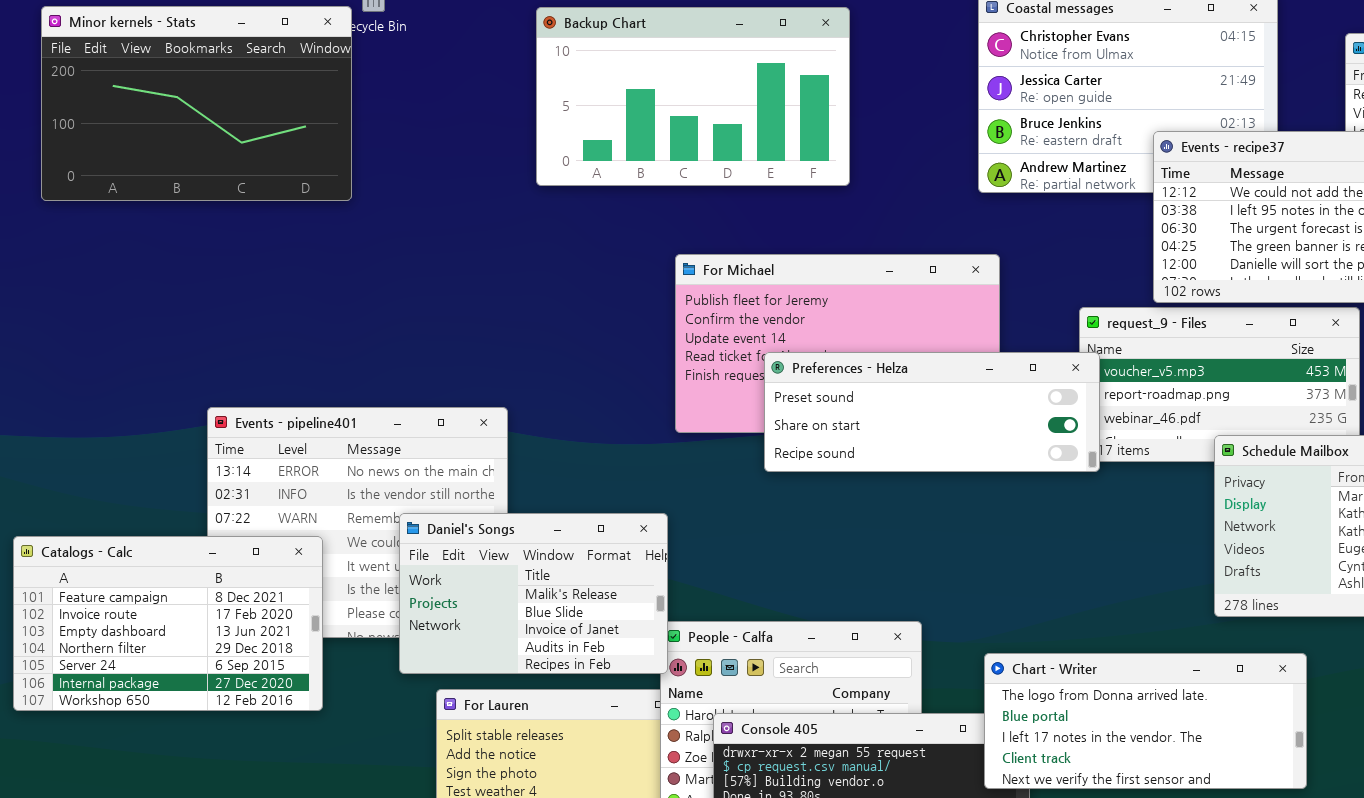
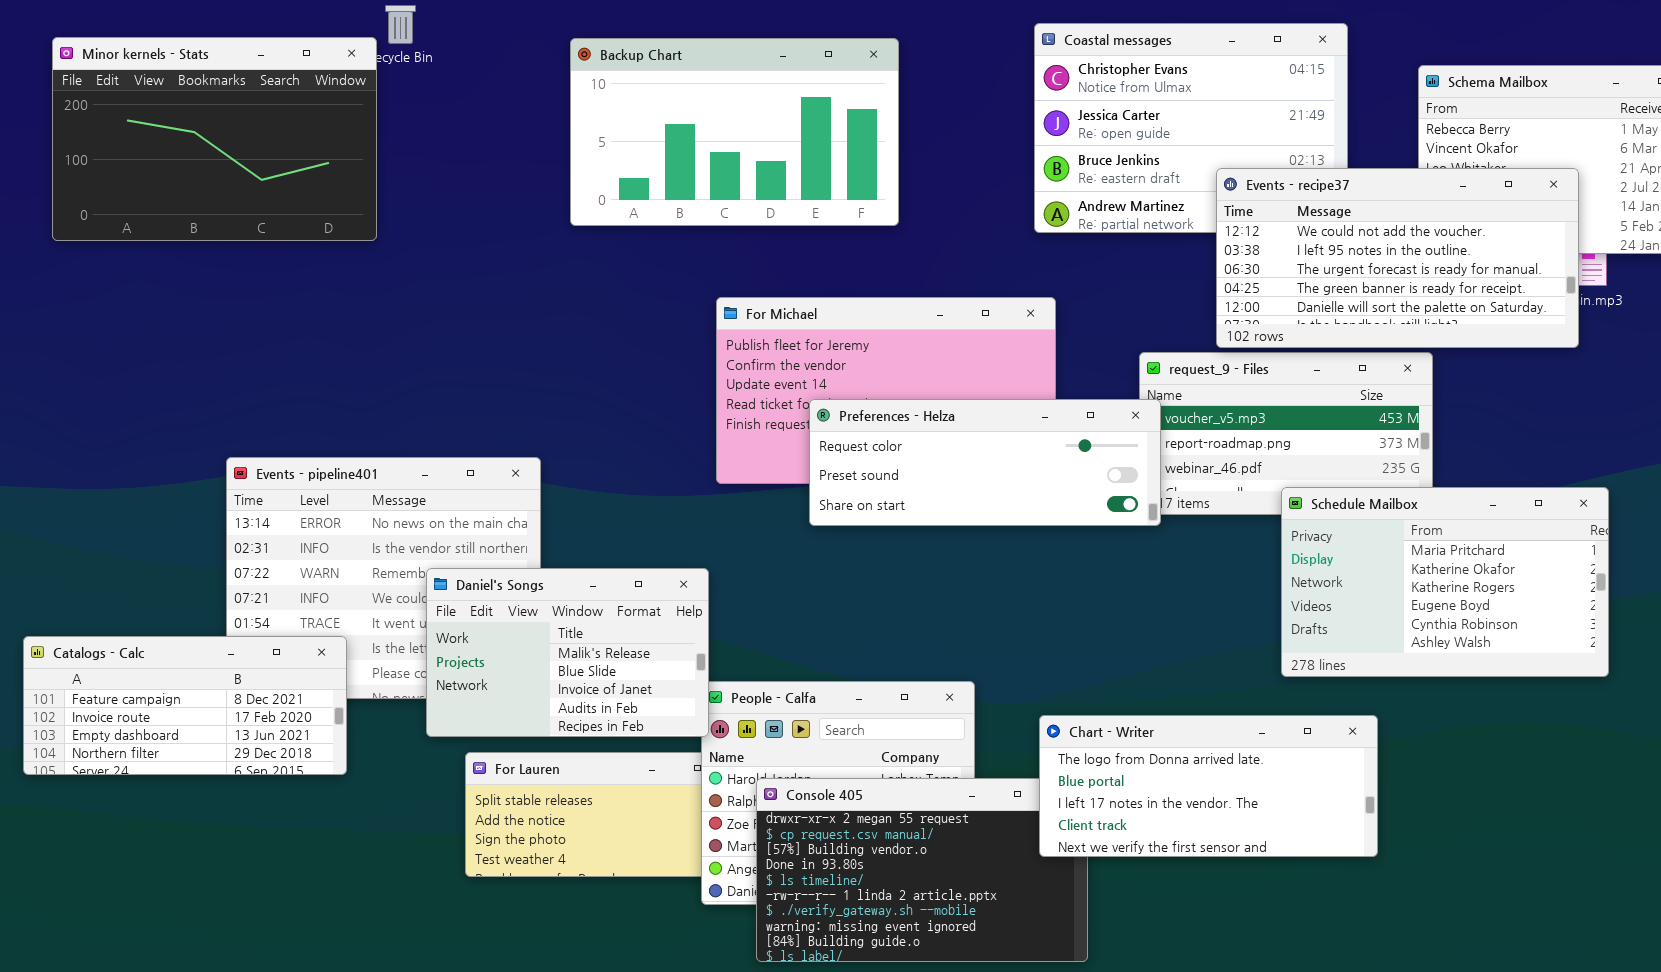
Preferences - Helza: [764,352,1100,472] -> [809,399,1161,526], scrolled up 1 row
Catalogs - Calc: [13,536,323,711] -> [23,636,347,775], resized

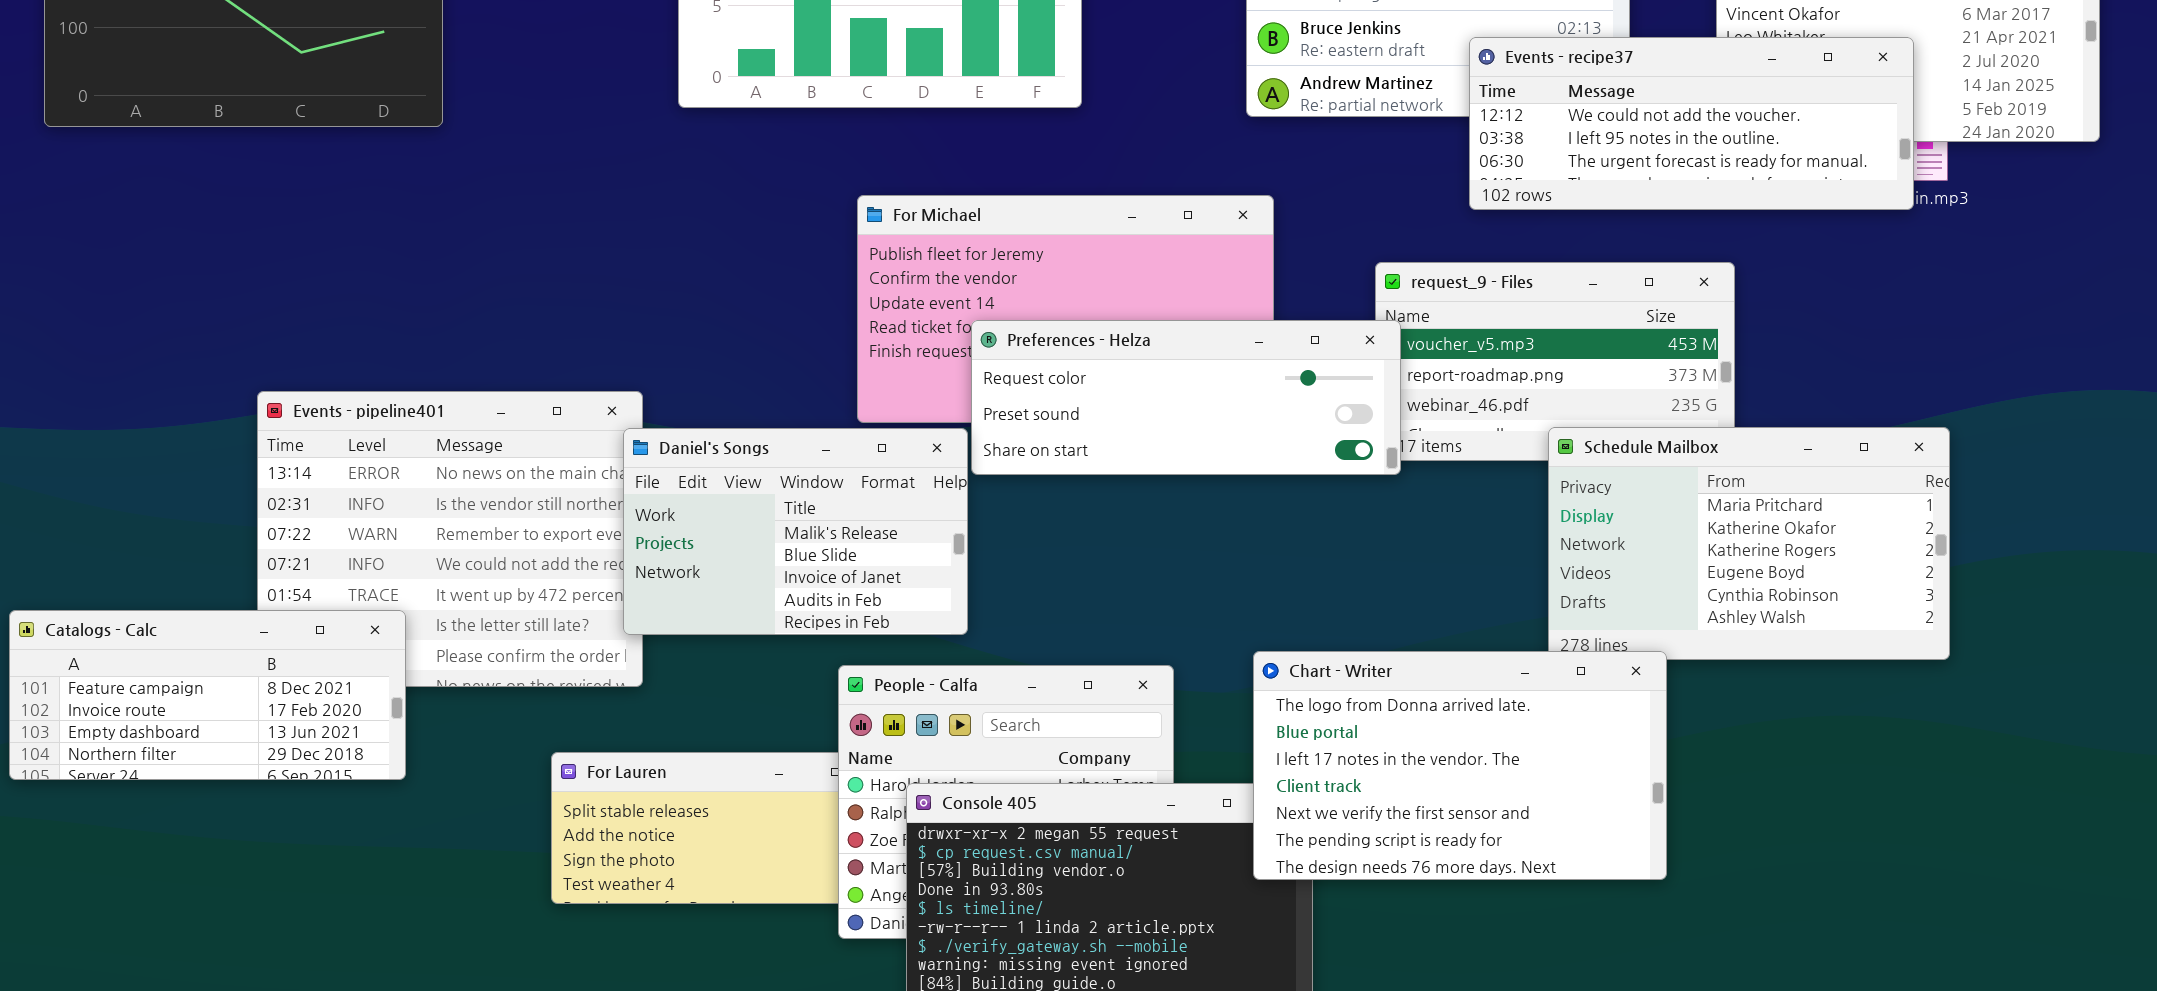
Events - recipe37: [1216,168,1579,348] -> [1469,37,1914,210], resized
Daniel's Songs: [426,568,709,737] -> [623,428,968,635], moved
Chart - Writer: [1039,715,1378,857] -> [1253,651,1667,880], resized

